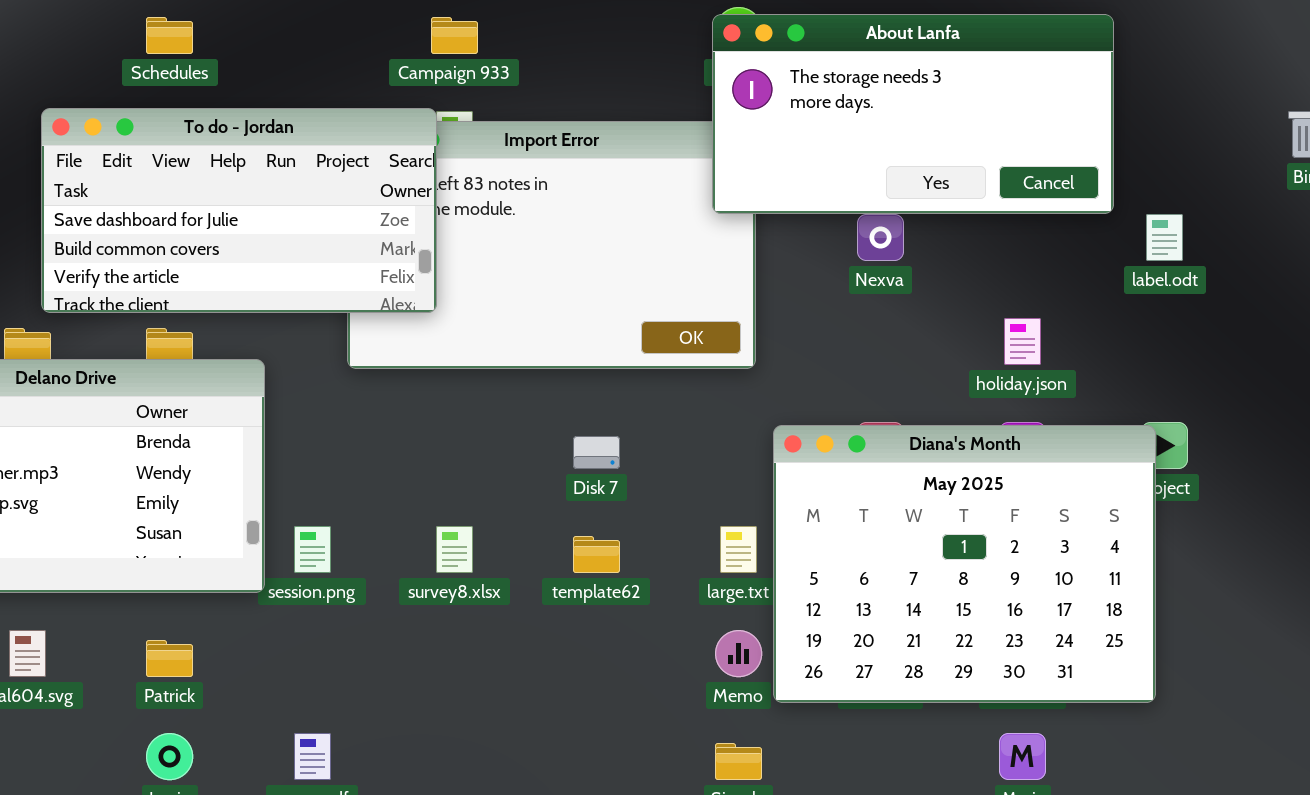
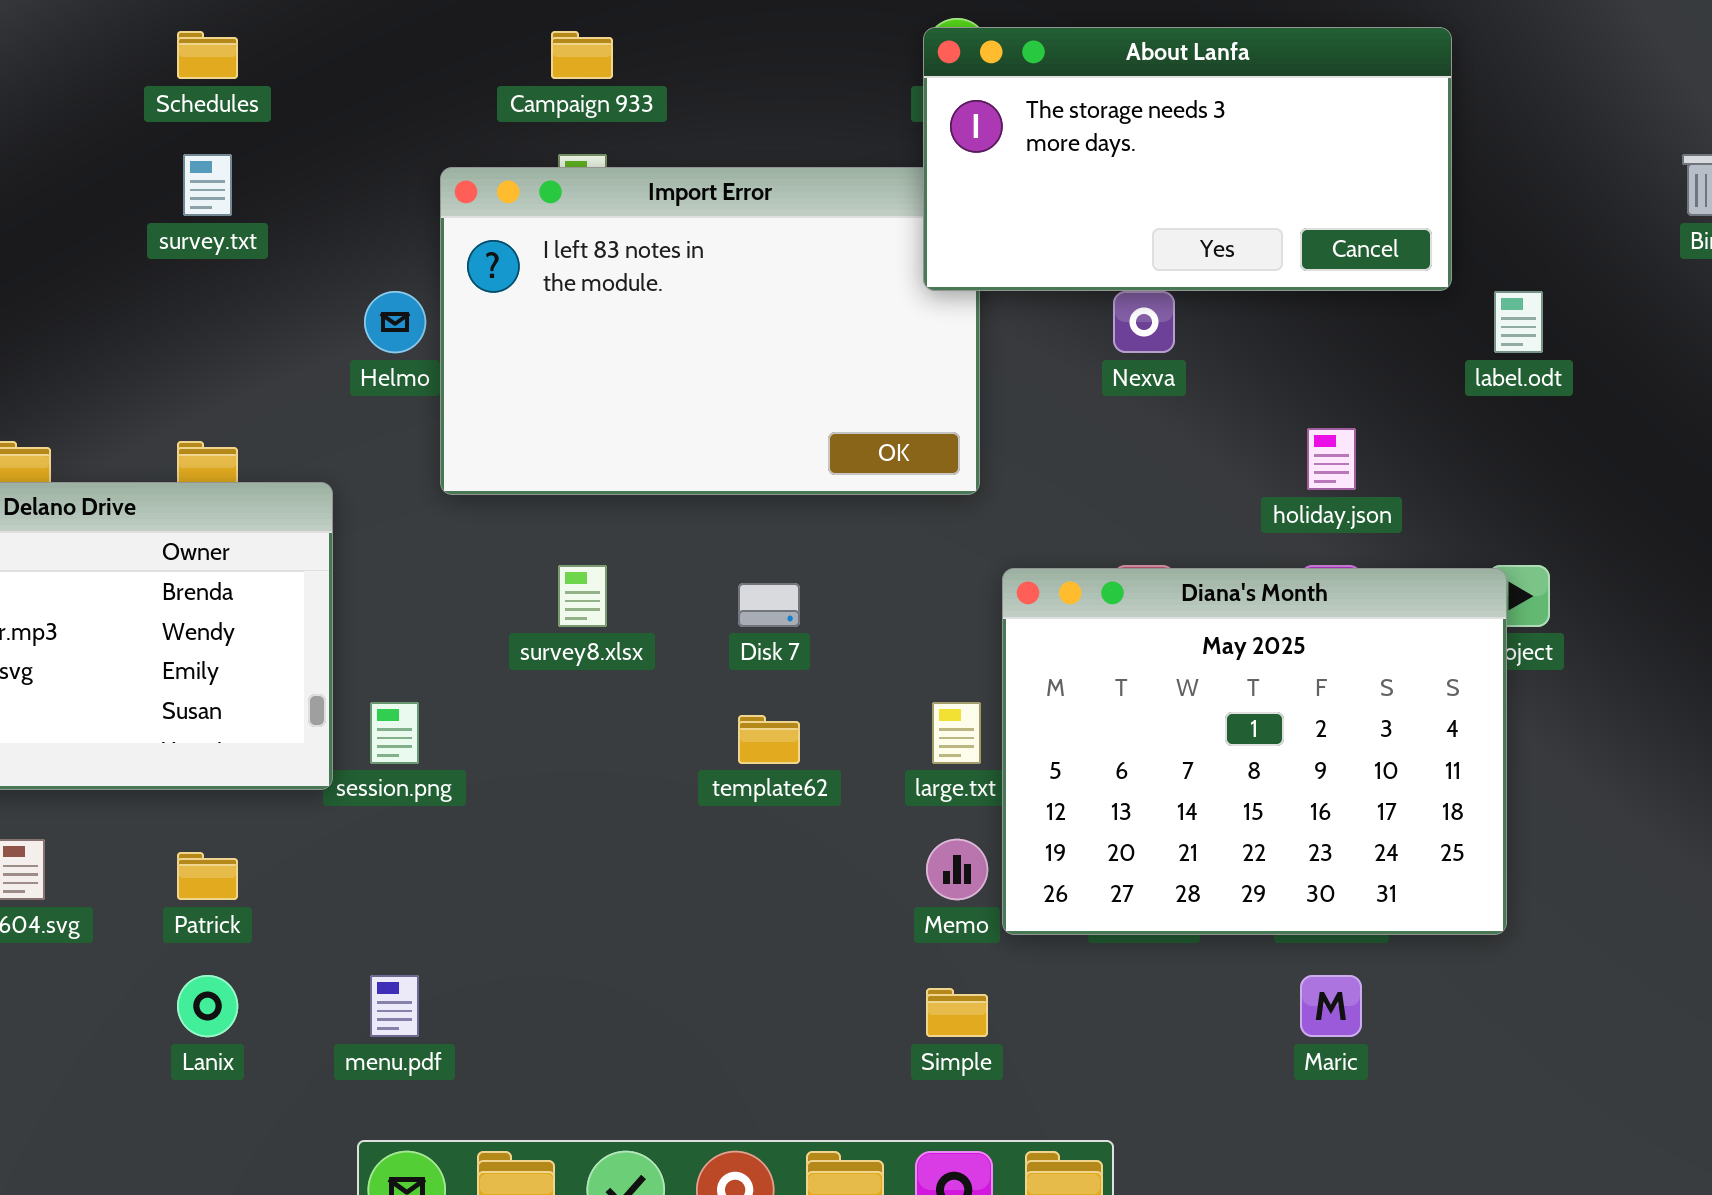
To do - Jordan: [41,108,437,313] -> none, closed
survey8.xlsx: [436,526,473,573] -> [558,565,607,627], moved

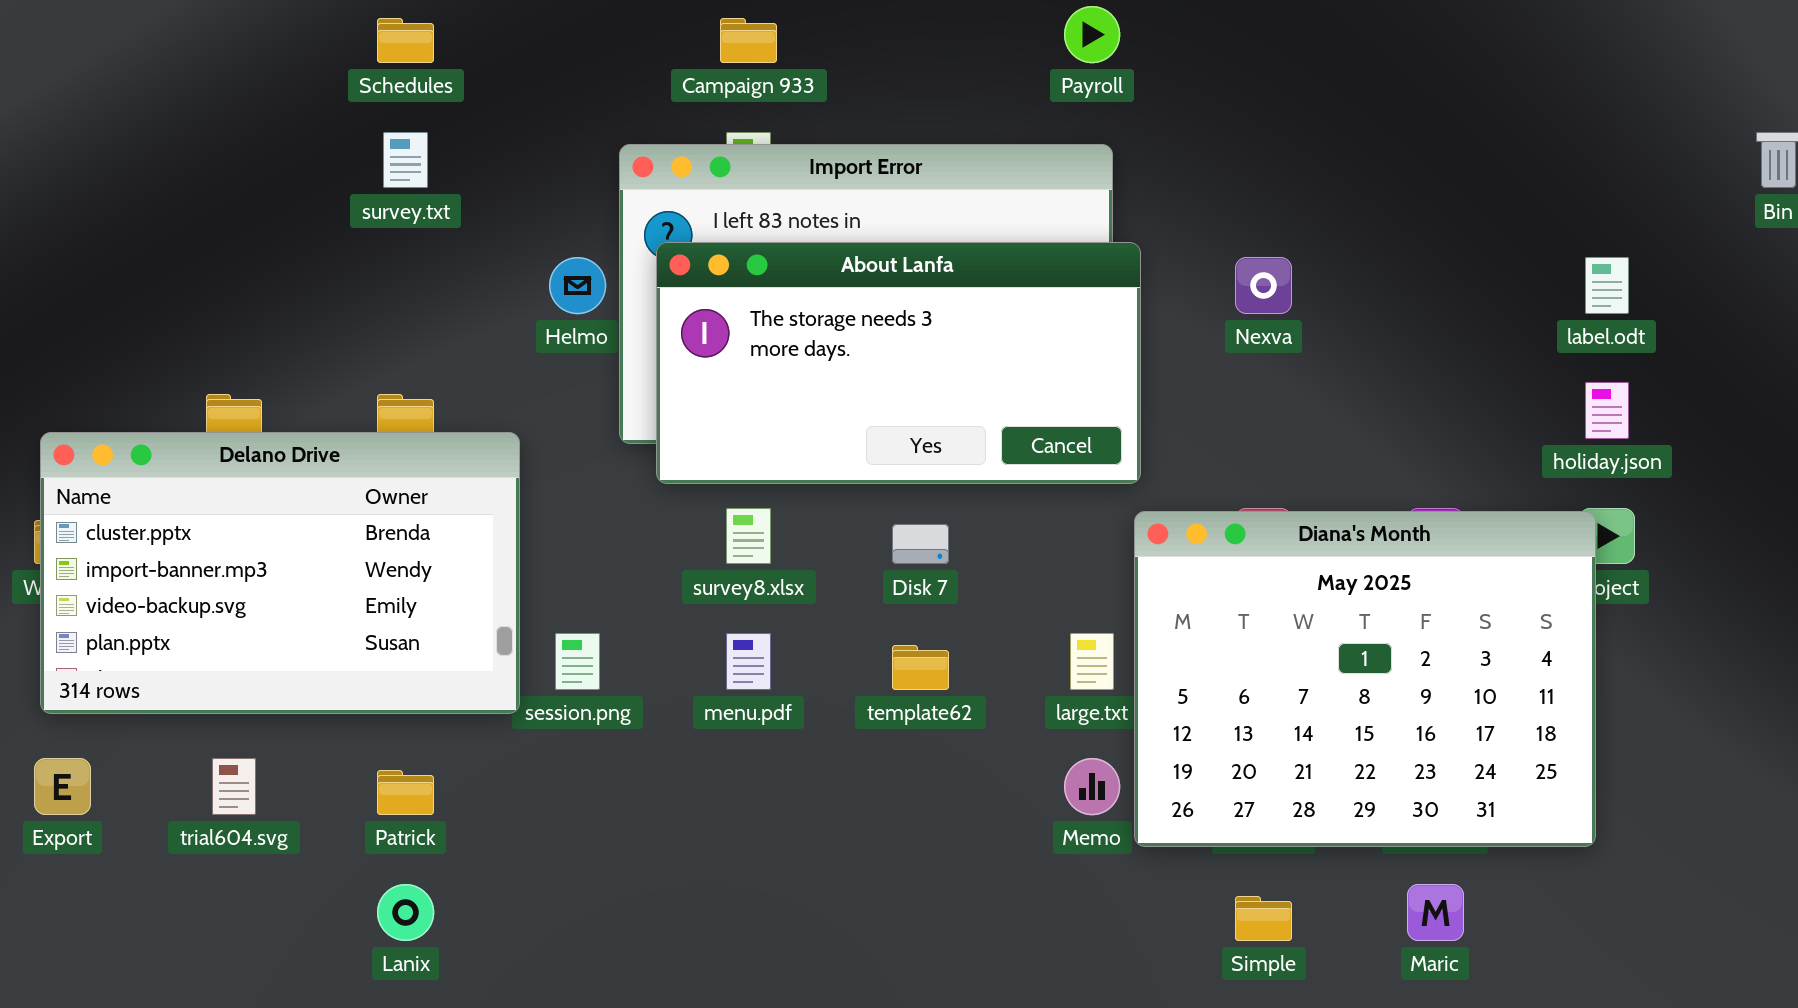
About Lanfa: [923,27,1452,291] -> [656,242,1141,484], moved
holiday.json: [1307,428,1356,490] -> [1585,382,1629,439], moved
menu.pdf: [370,975,419,1037] -> [726,633,771,690], moved
Simple: [926,988,988,1037] -> [1235,896,1292,941], moved

